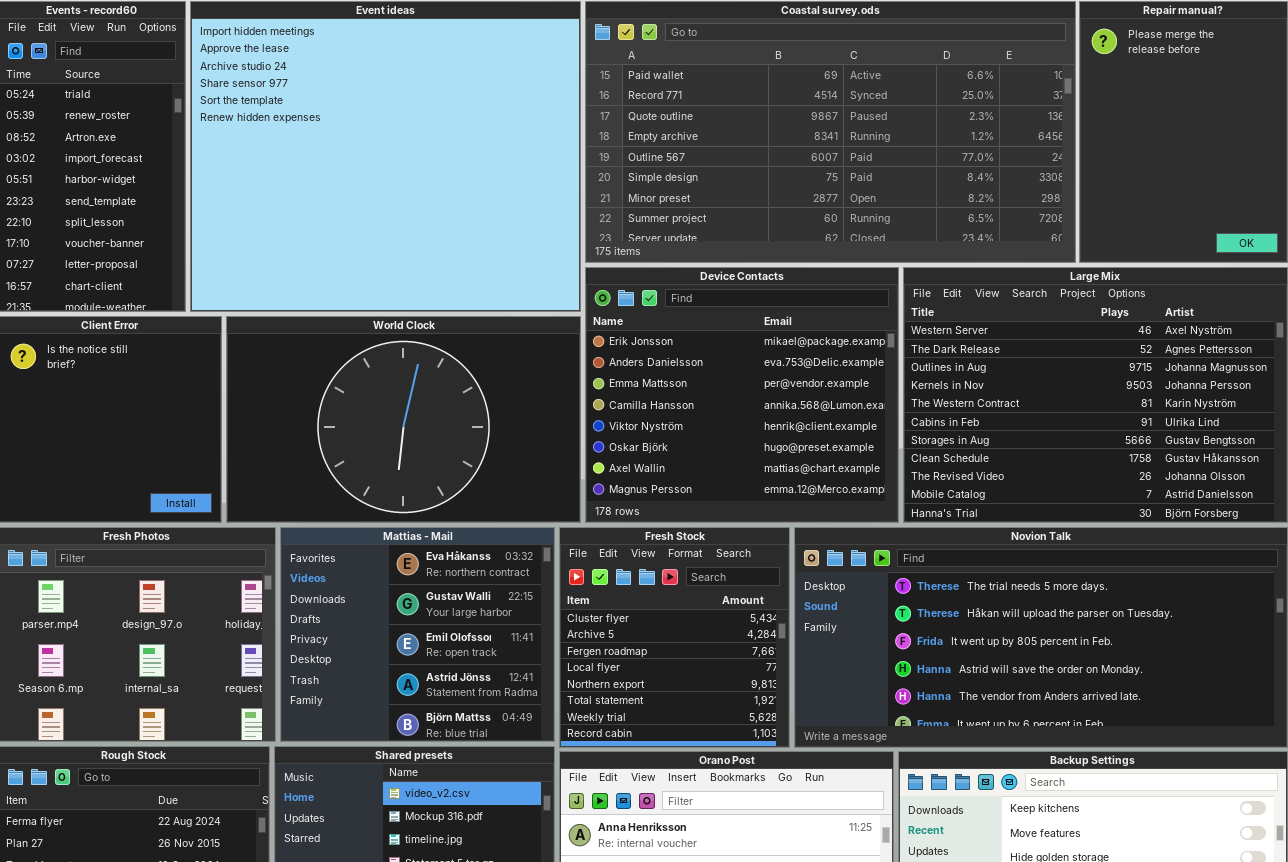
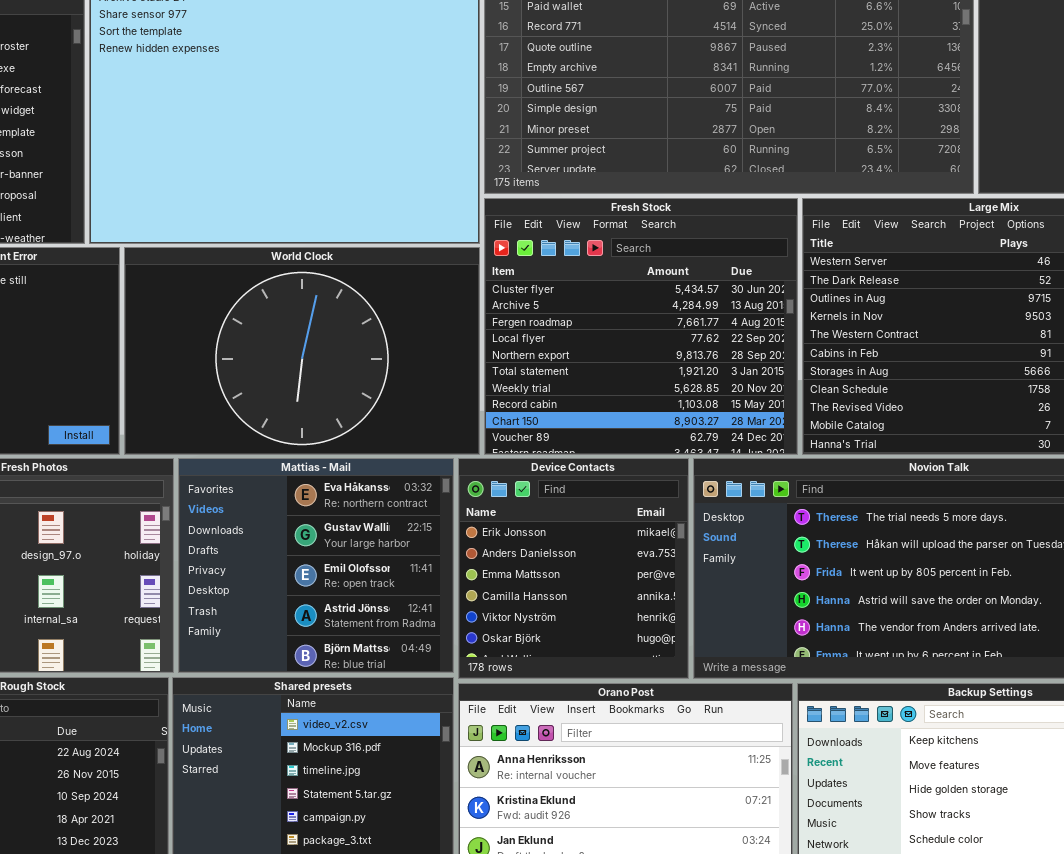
Device Contacts: [585,267,899,523] -> [458,458,689,679], moved, resized
Fresh Stock: [559,527,790,748] -> [484,198,798,455], moved, resized

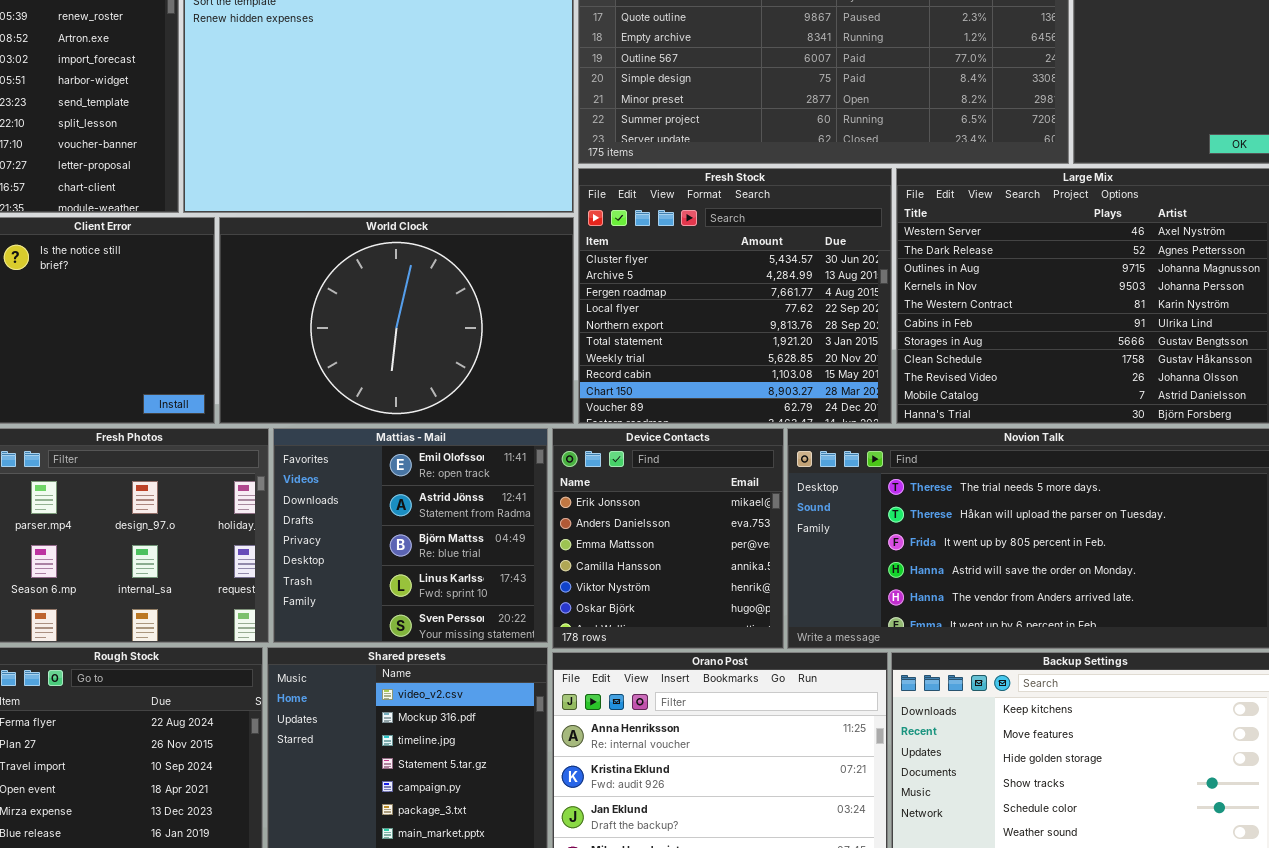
Mattias - Mail: [178,458,454,673] -> [273,428,548,643], scrolled down 2 rows

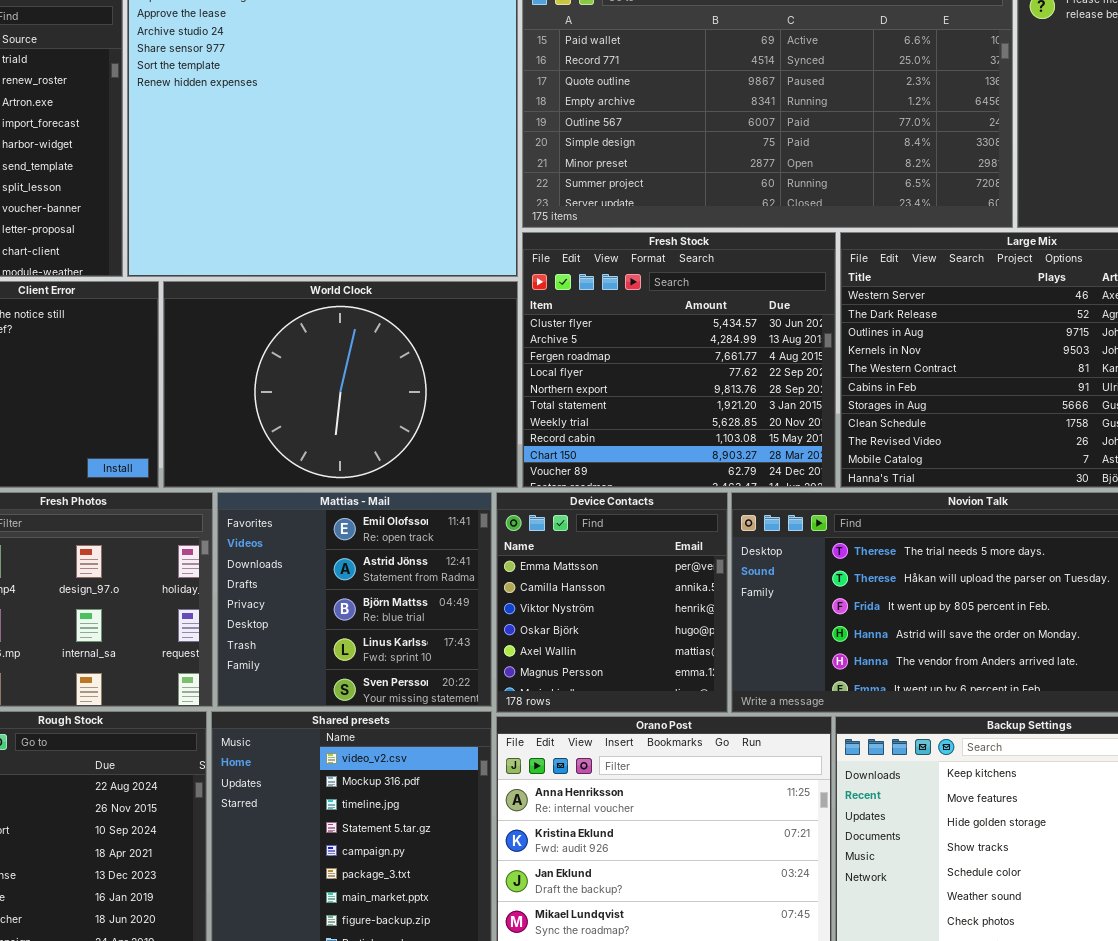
Device Contacts: [552,428,784,649] -> [496,492,728,713], scrolled down 2 rows

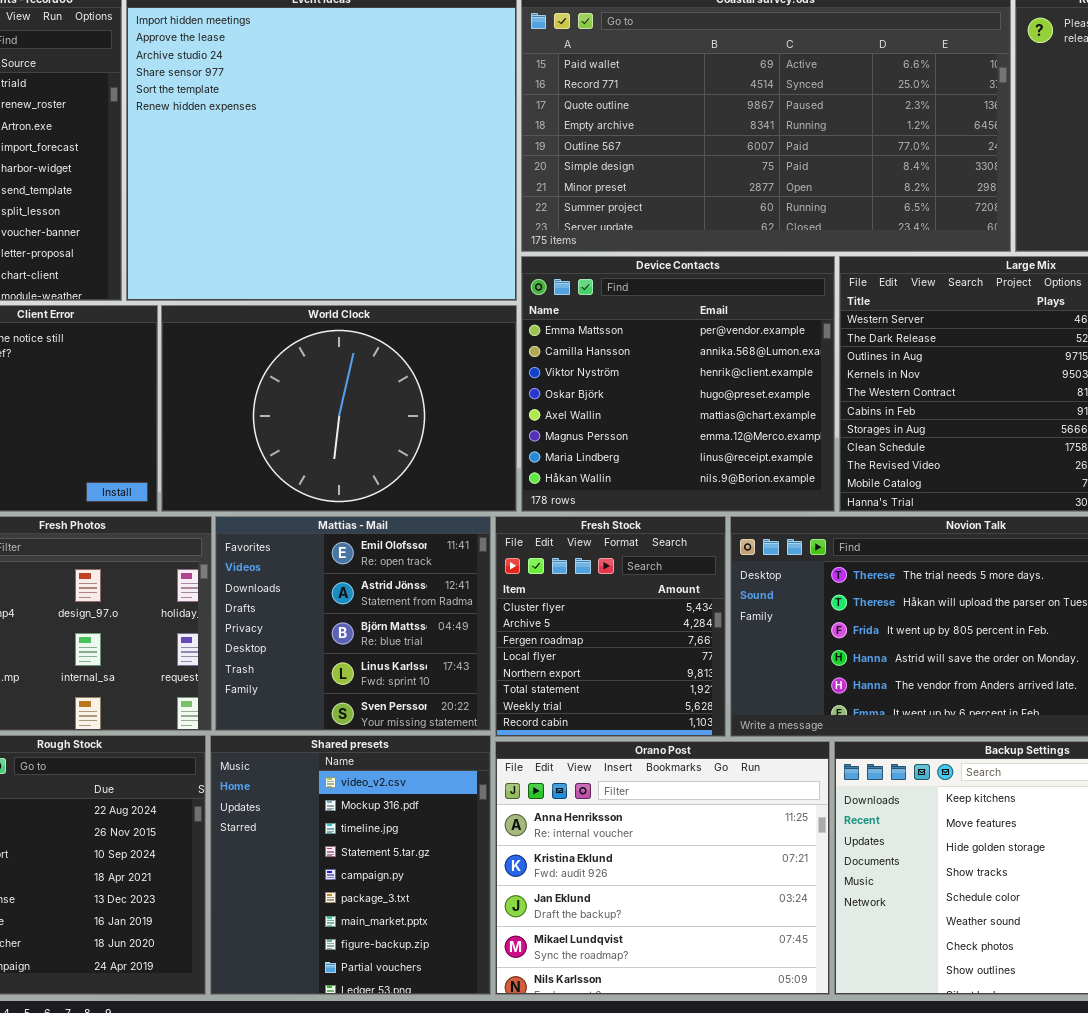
Fresh Stock: [522,232,836,488] -> [495,516,726,737], moved, resized
Device Contacts: [496,492,728,713] -> [521,256,835,512], moved, resized

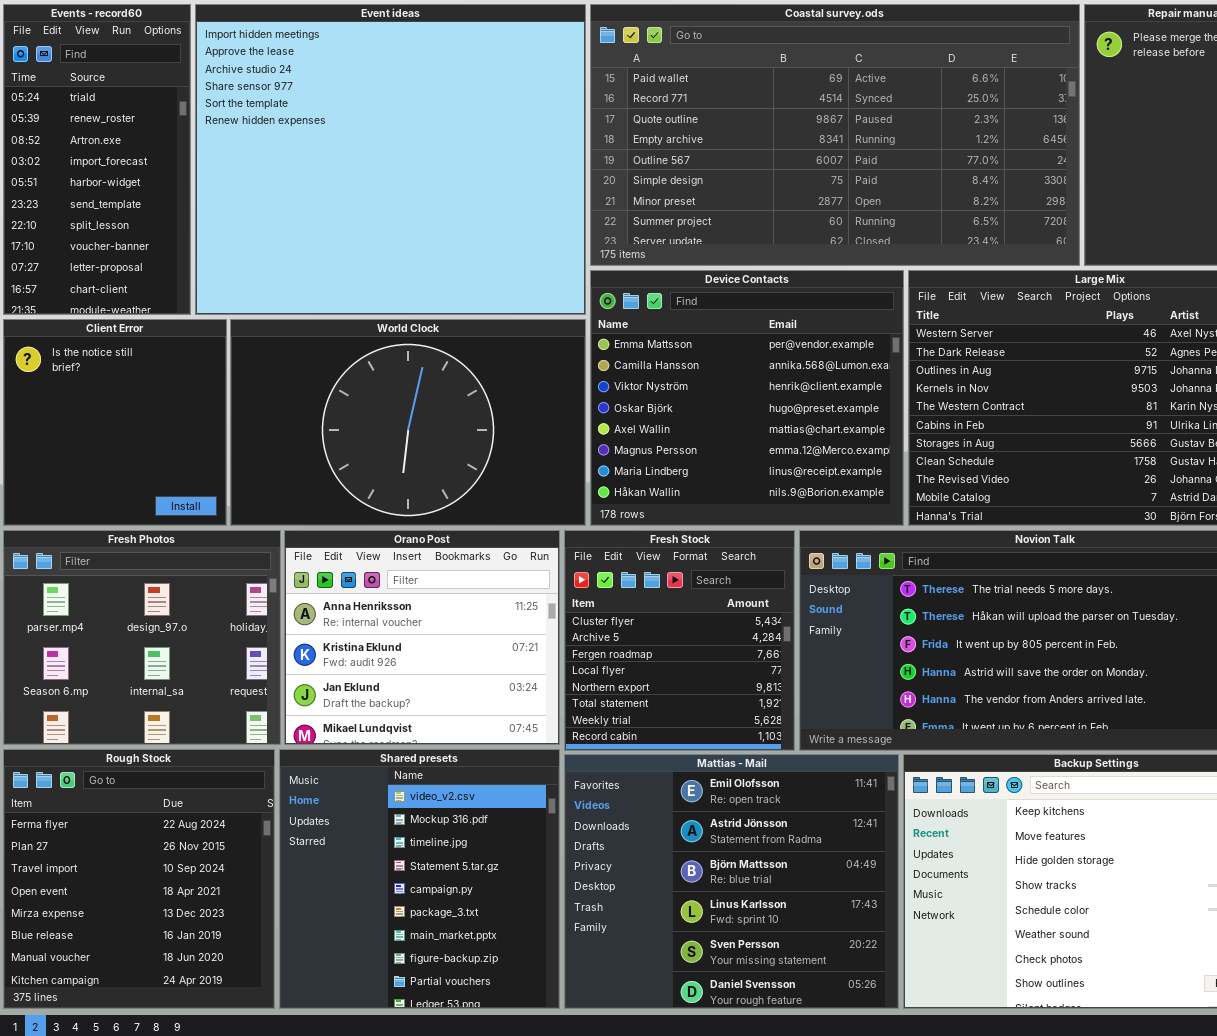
Mattias - Mail: [215,516,491,731] -> [564,754,899,1009], moved, resized
Orano Post: [495,741,830,995] -> [284,530,560,745], moved, resized

